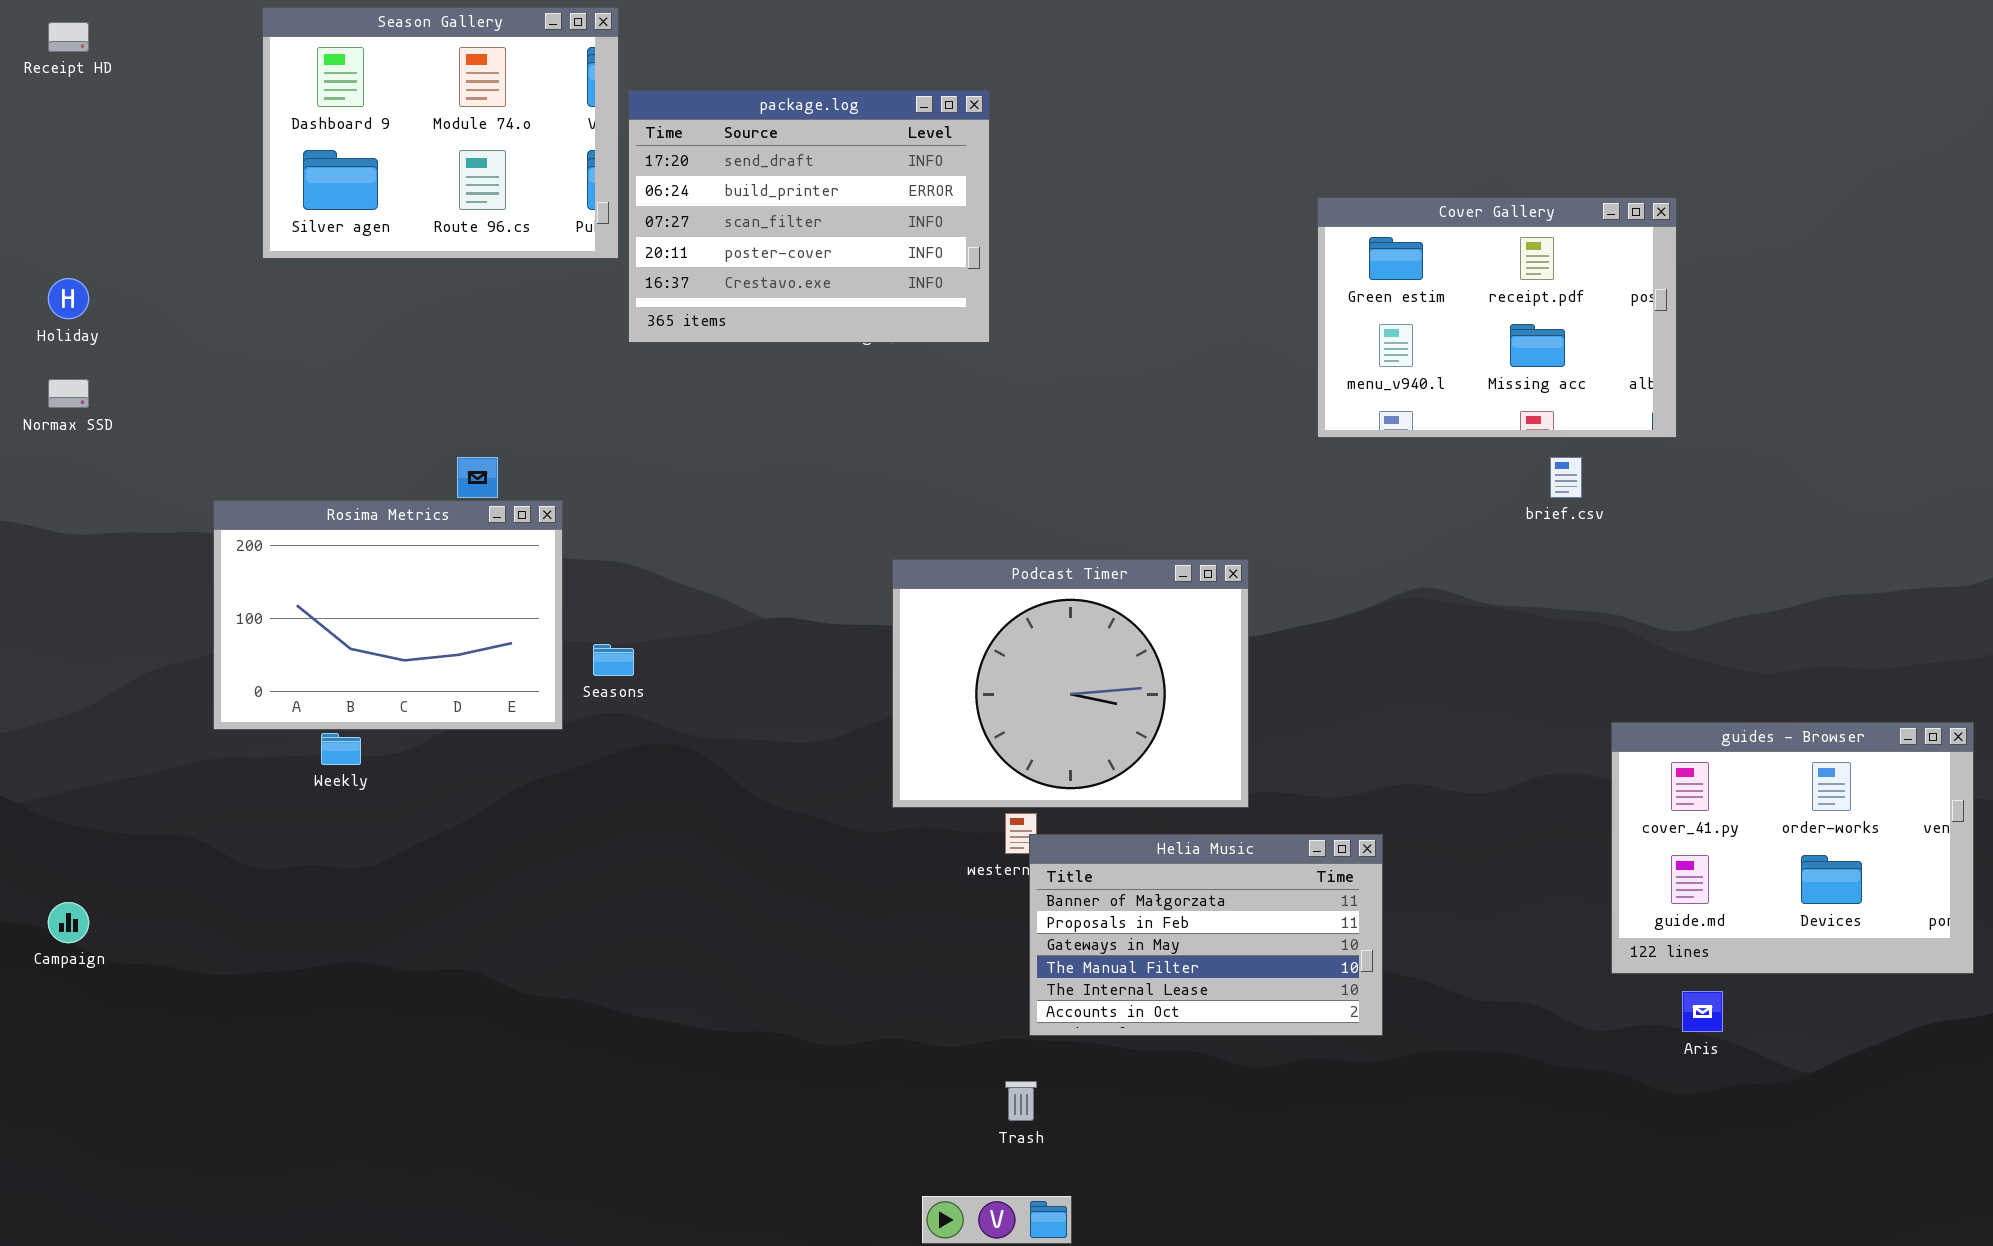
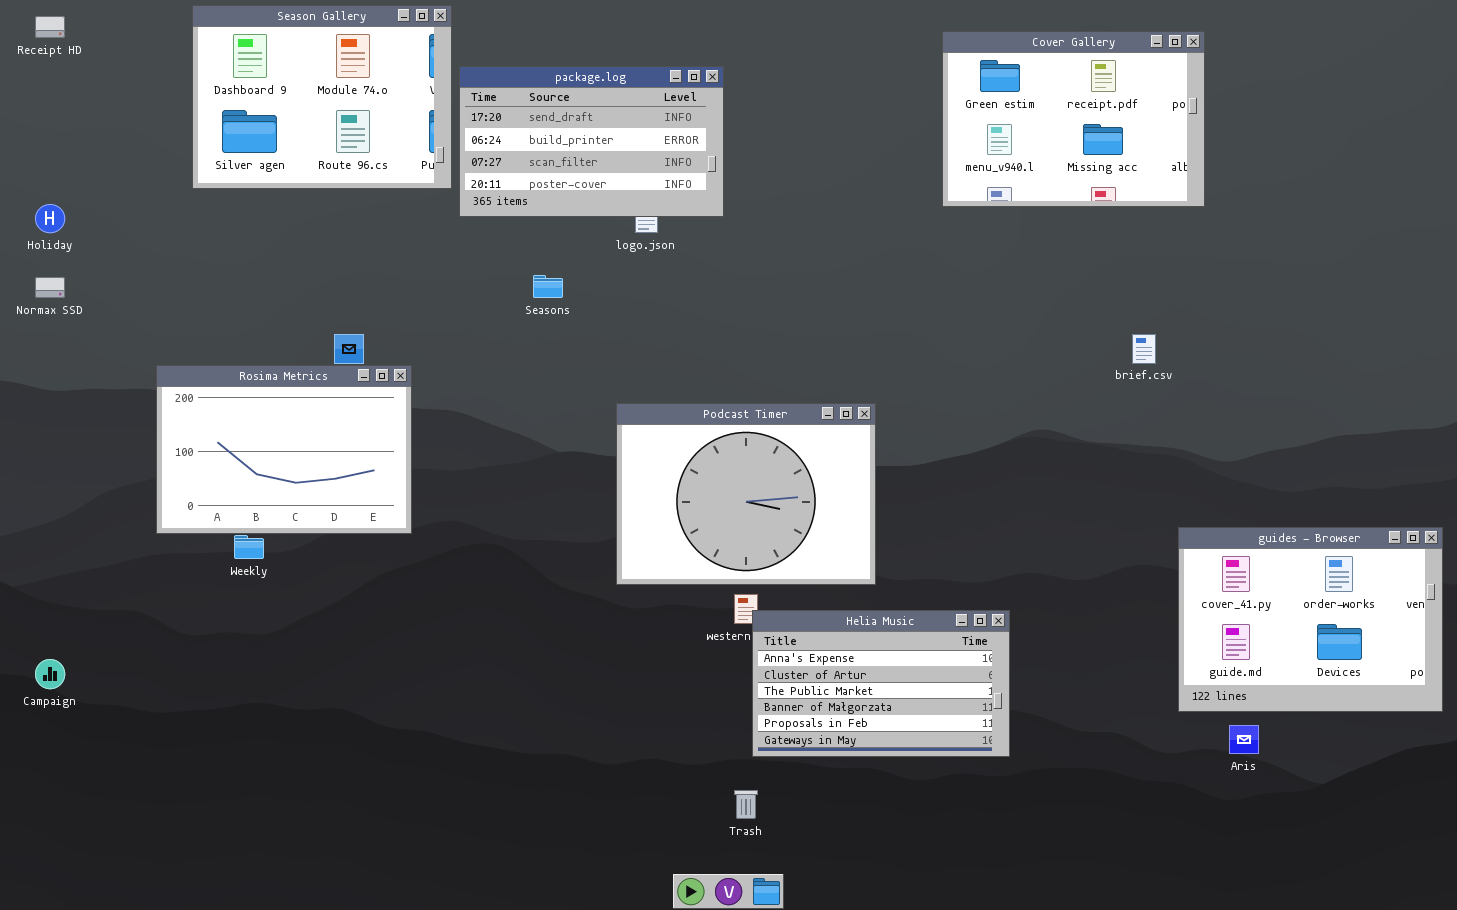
package.log: [628,90,990,343] -> [459,66,724,217], resized
Cover Gallery: [1317,197,1677,438] -> [942,31,1205,207], moved
Podcast Timer: [892,559,1249,808] -> [616,403,876,585], moved
Seasons: [593,644,634,676] -> [533,275,563,298], moved
Helia Music: [1029,834,1383,1036] -> [752,610,1010,757], scrolled up 3 rows

